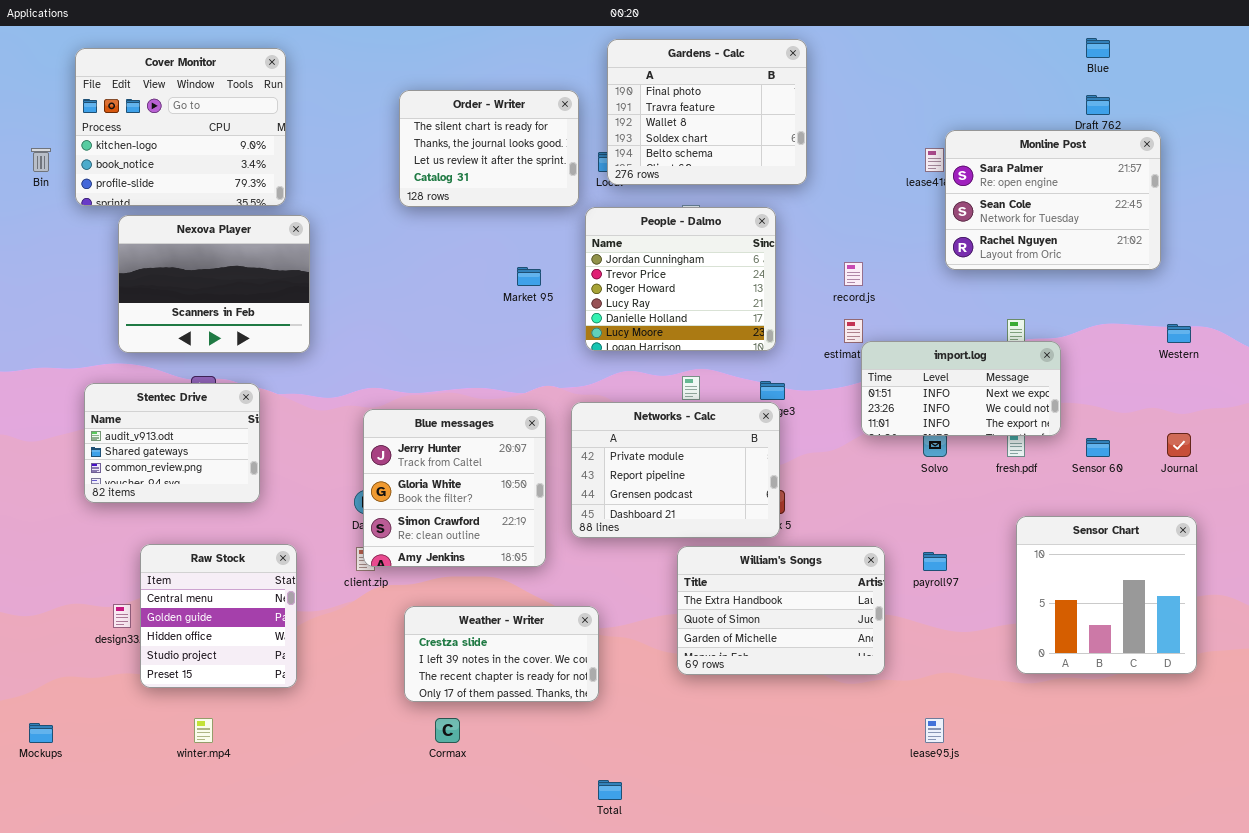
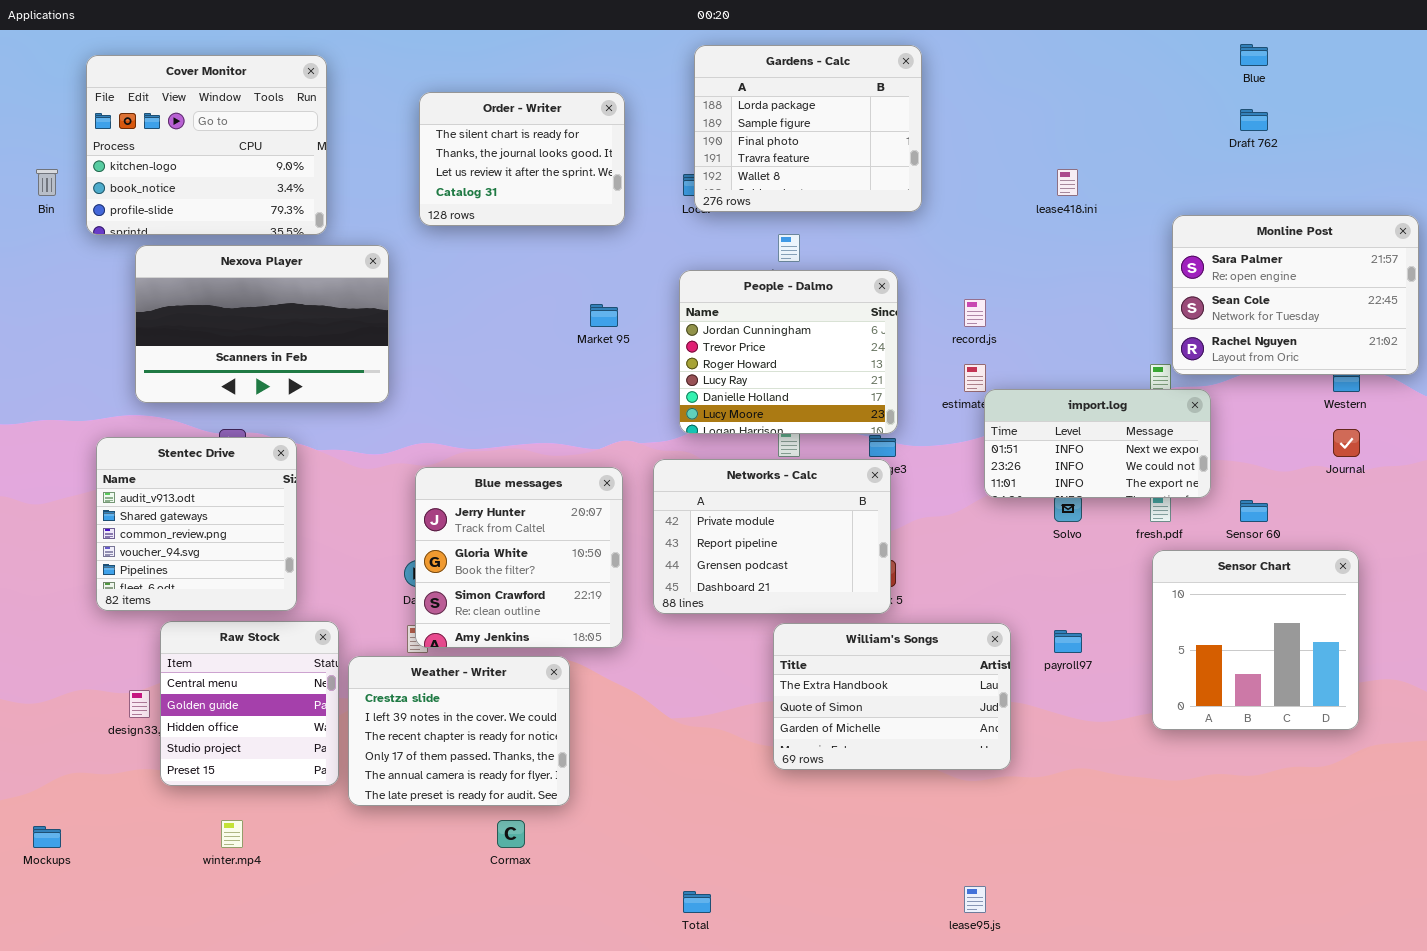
Gardens - Calc: [607,39,807,185] -> [694,45,922,212], scrolled up 2 rows
Order - Writer: [399,90,579,207] -> [419,92,625,226], moved
Monline Post: [945,130,1161,270] -> [1172,215,1419,375], moved
People - Dalmo: [585,207,776,351] -> [679,270,898,434], moved
Nexova Player: [118,215,310,353] -> [135,245,389,403], resized
Stentec Drive: [84,383,260,503] -> [96,437,297,611], resized
Journal: [1167,433,1191,457] -> [1333,429,1360,457], moved
Sensor Chart: [1016,516,1197,674] -> [1152,550,1359,730], moved
Weather - Writer: [404,606,599,702] -> [348,656,570,806], moved, resized
lease95.js: [925,718,944,743] -> [964,886,986,913], moved

